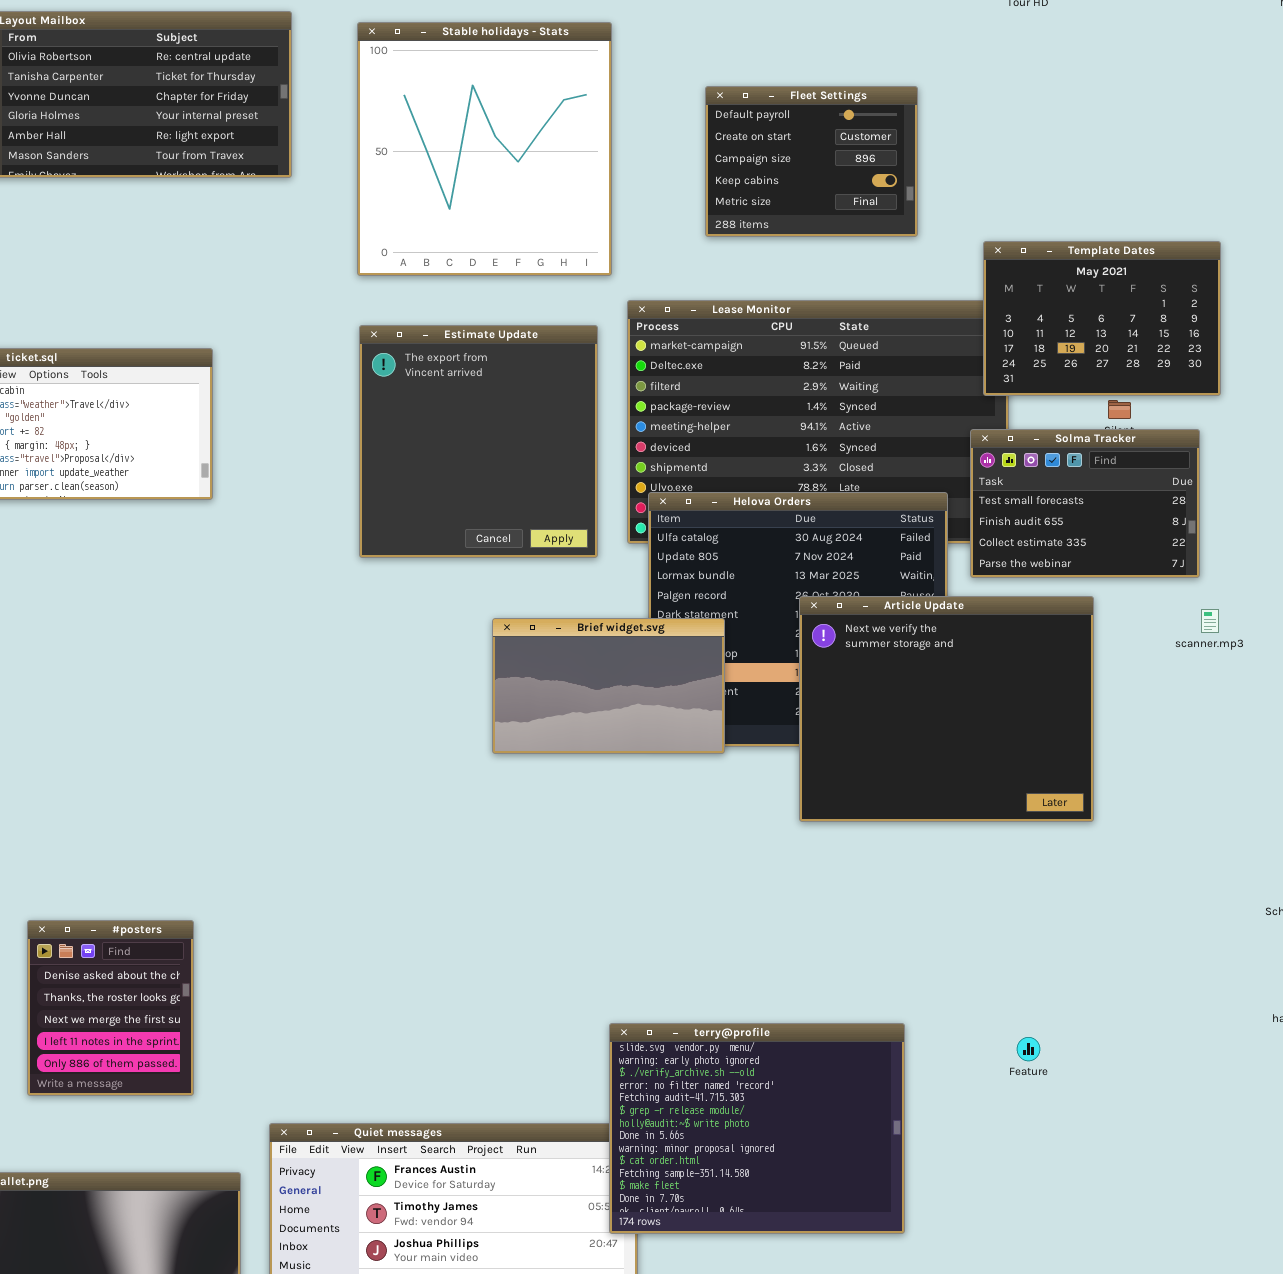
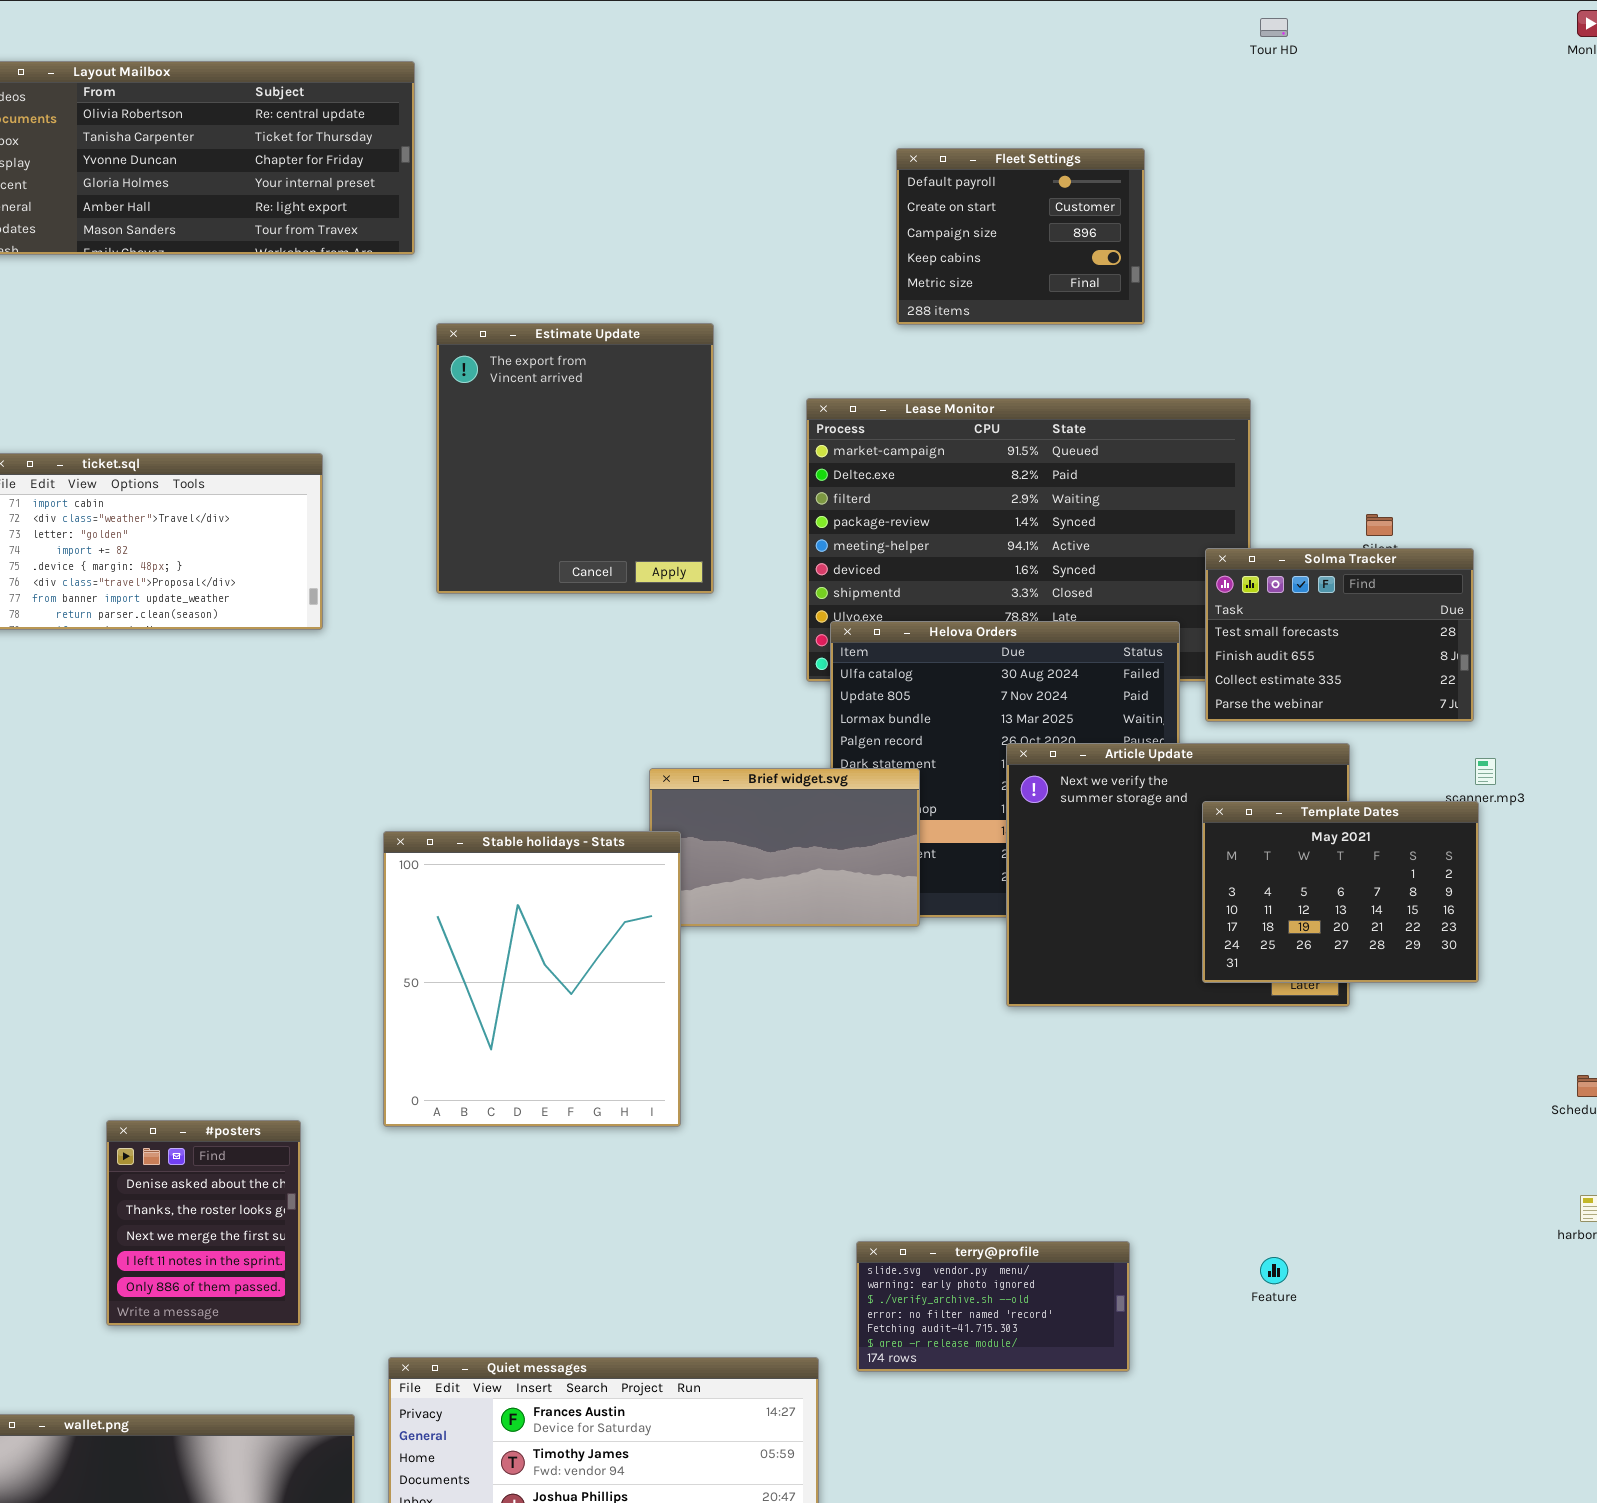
Stable holidays - Stats: [357,22,612,276] -> [383,831,681,1127], moved
Template Dates: [983,241,1221,396] -> [1202,801,1479,983], moved
Estimate Update: [359,325,598,558] -> [436,323,714,594], moved
terry@profile: [609,1023,905,1234] -> [856,1241,1130,1372], resized

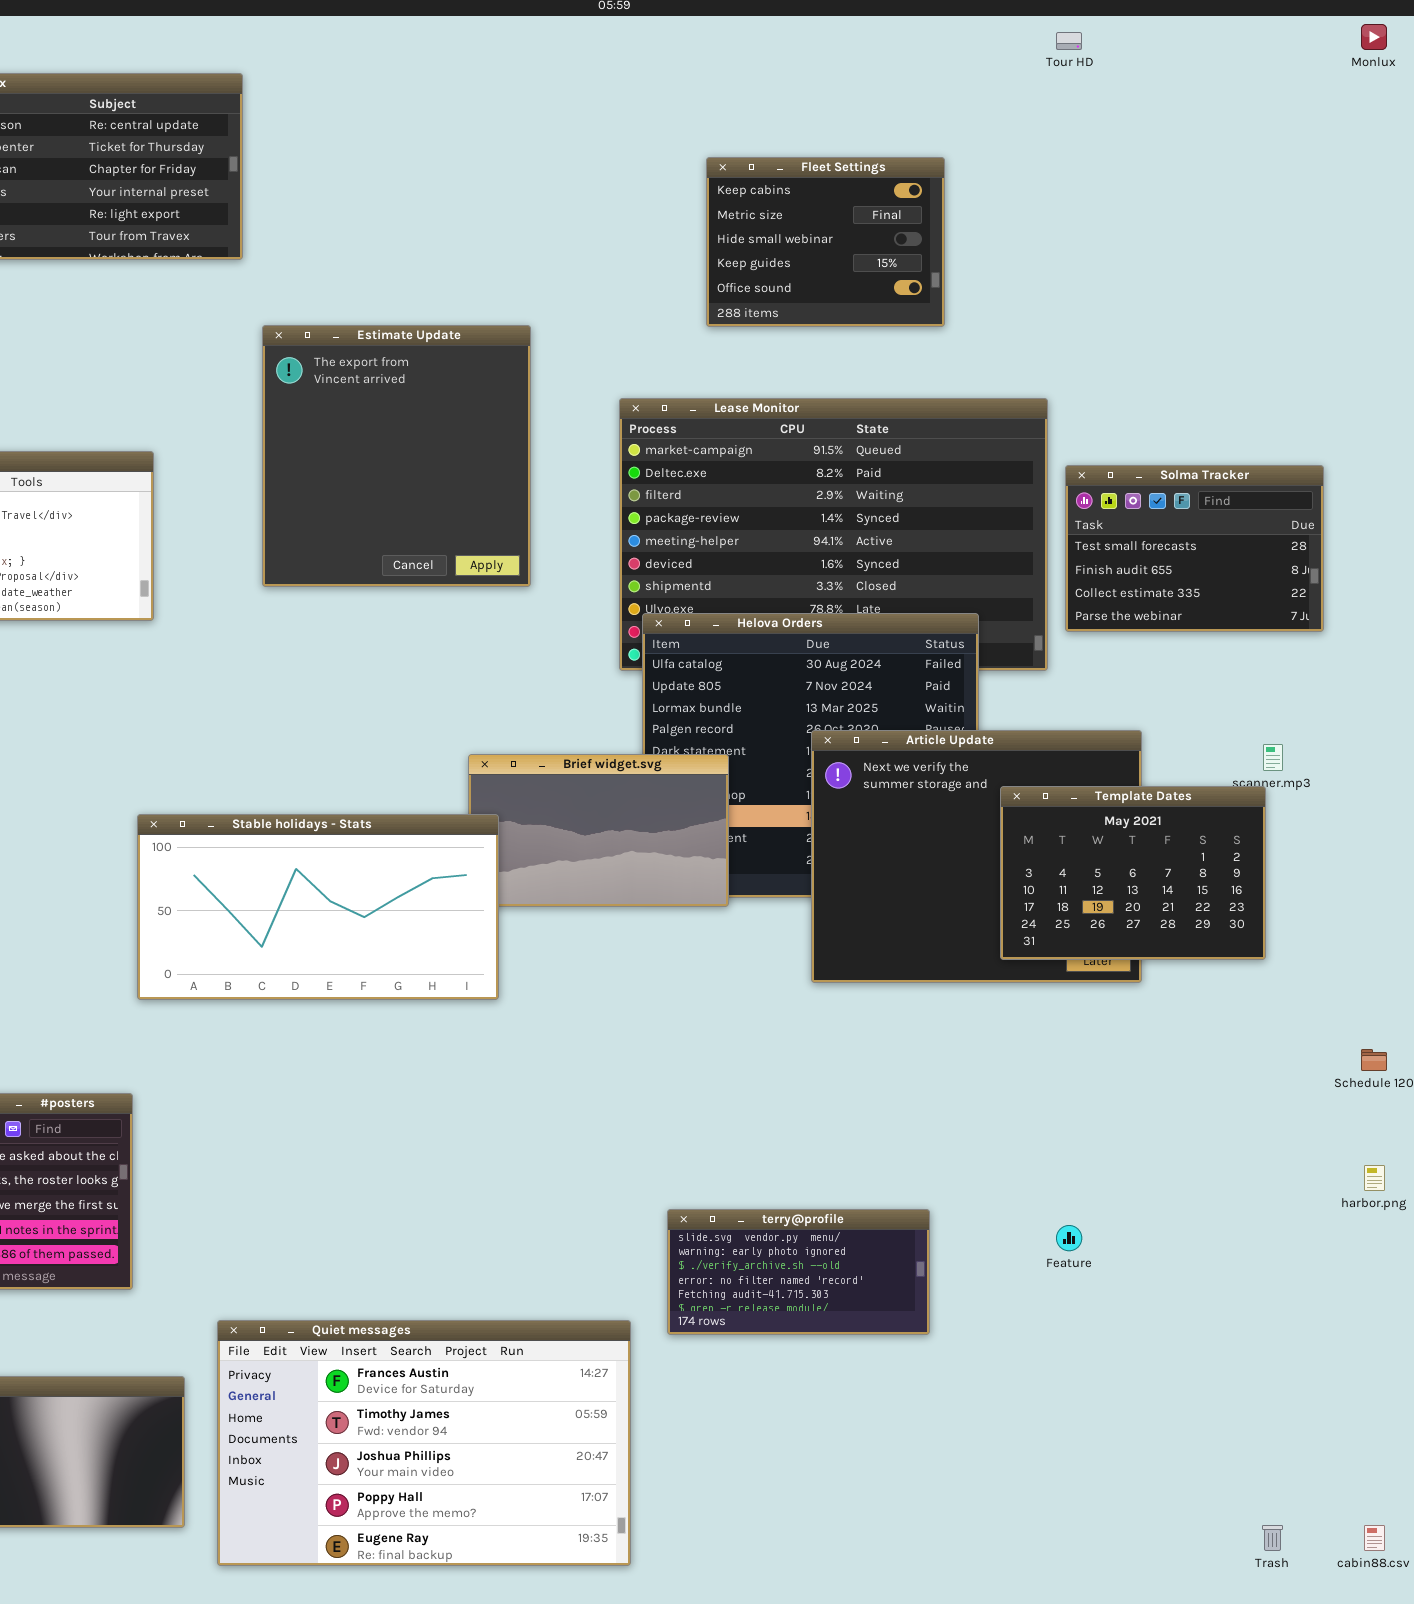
Fleet Settings: [896,148,1145,325] -> [706,157,945,327], scrolled down 3 rows
Solma Tracker: [1205,548,1474,722] -> [1065,465,1324,632], moved
Stable holidays - Stats: [383,831,681,1127] -> [137,814,499,1000], resized

